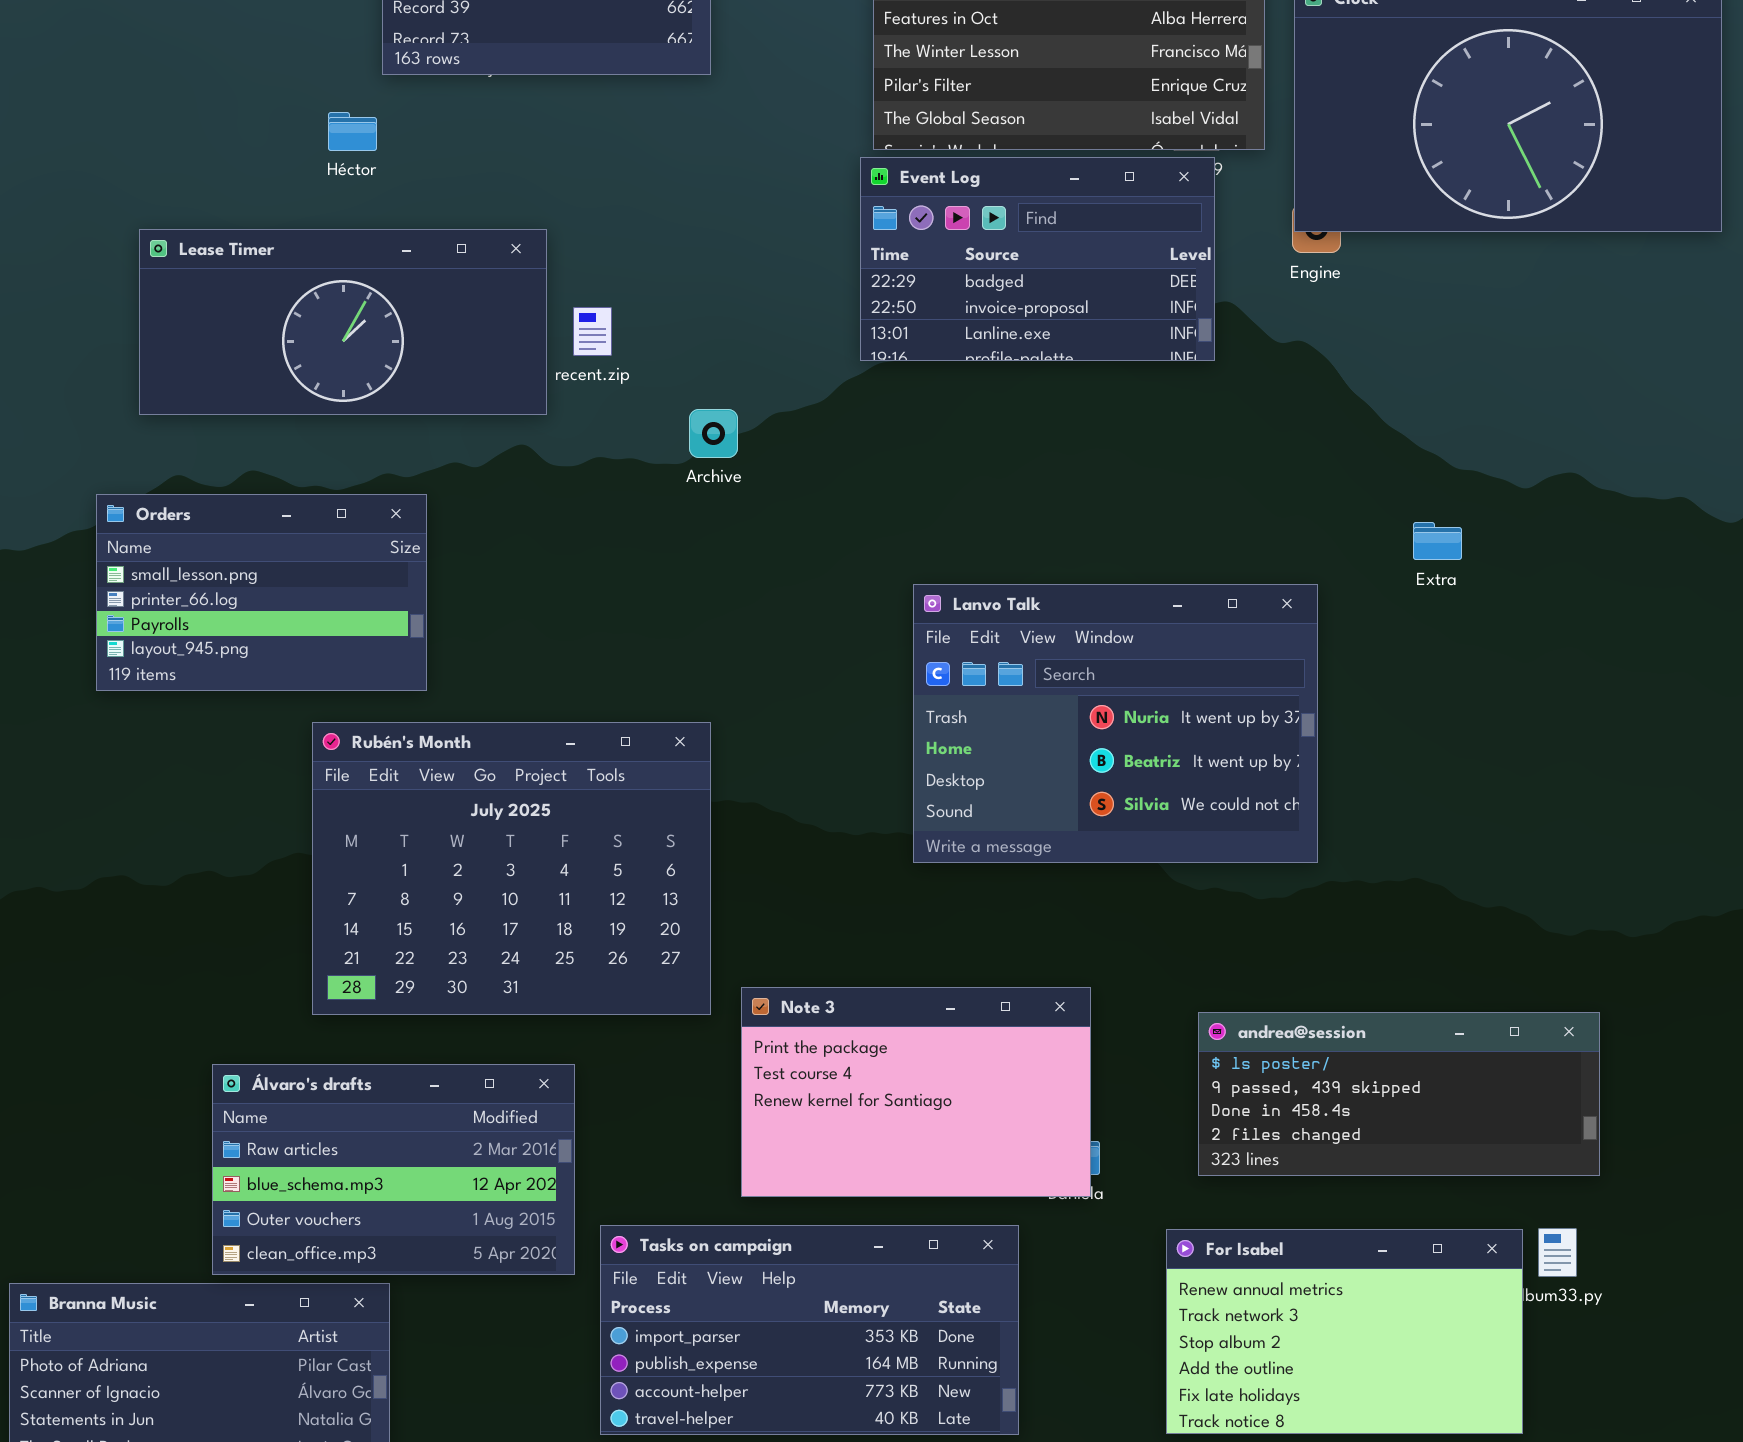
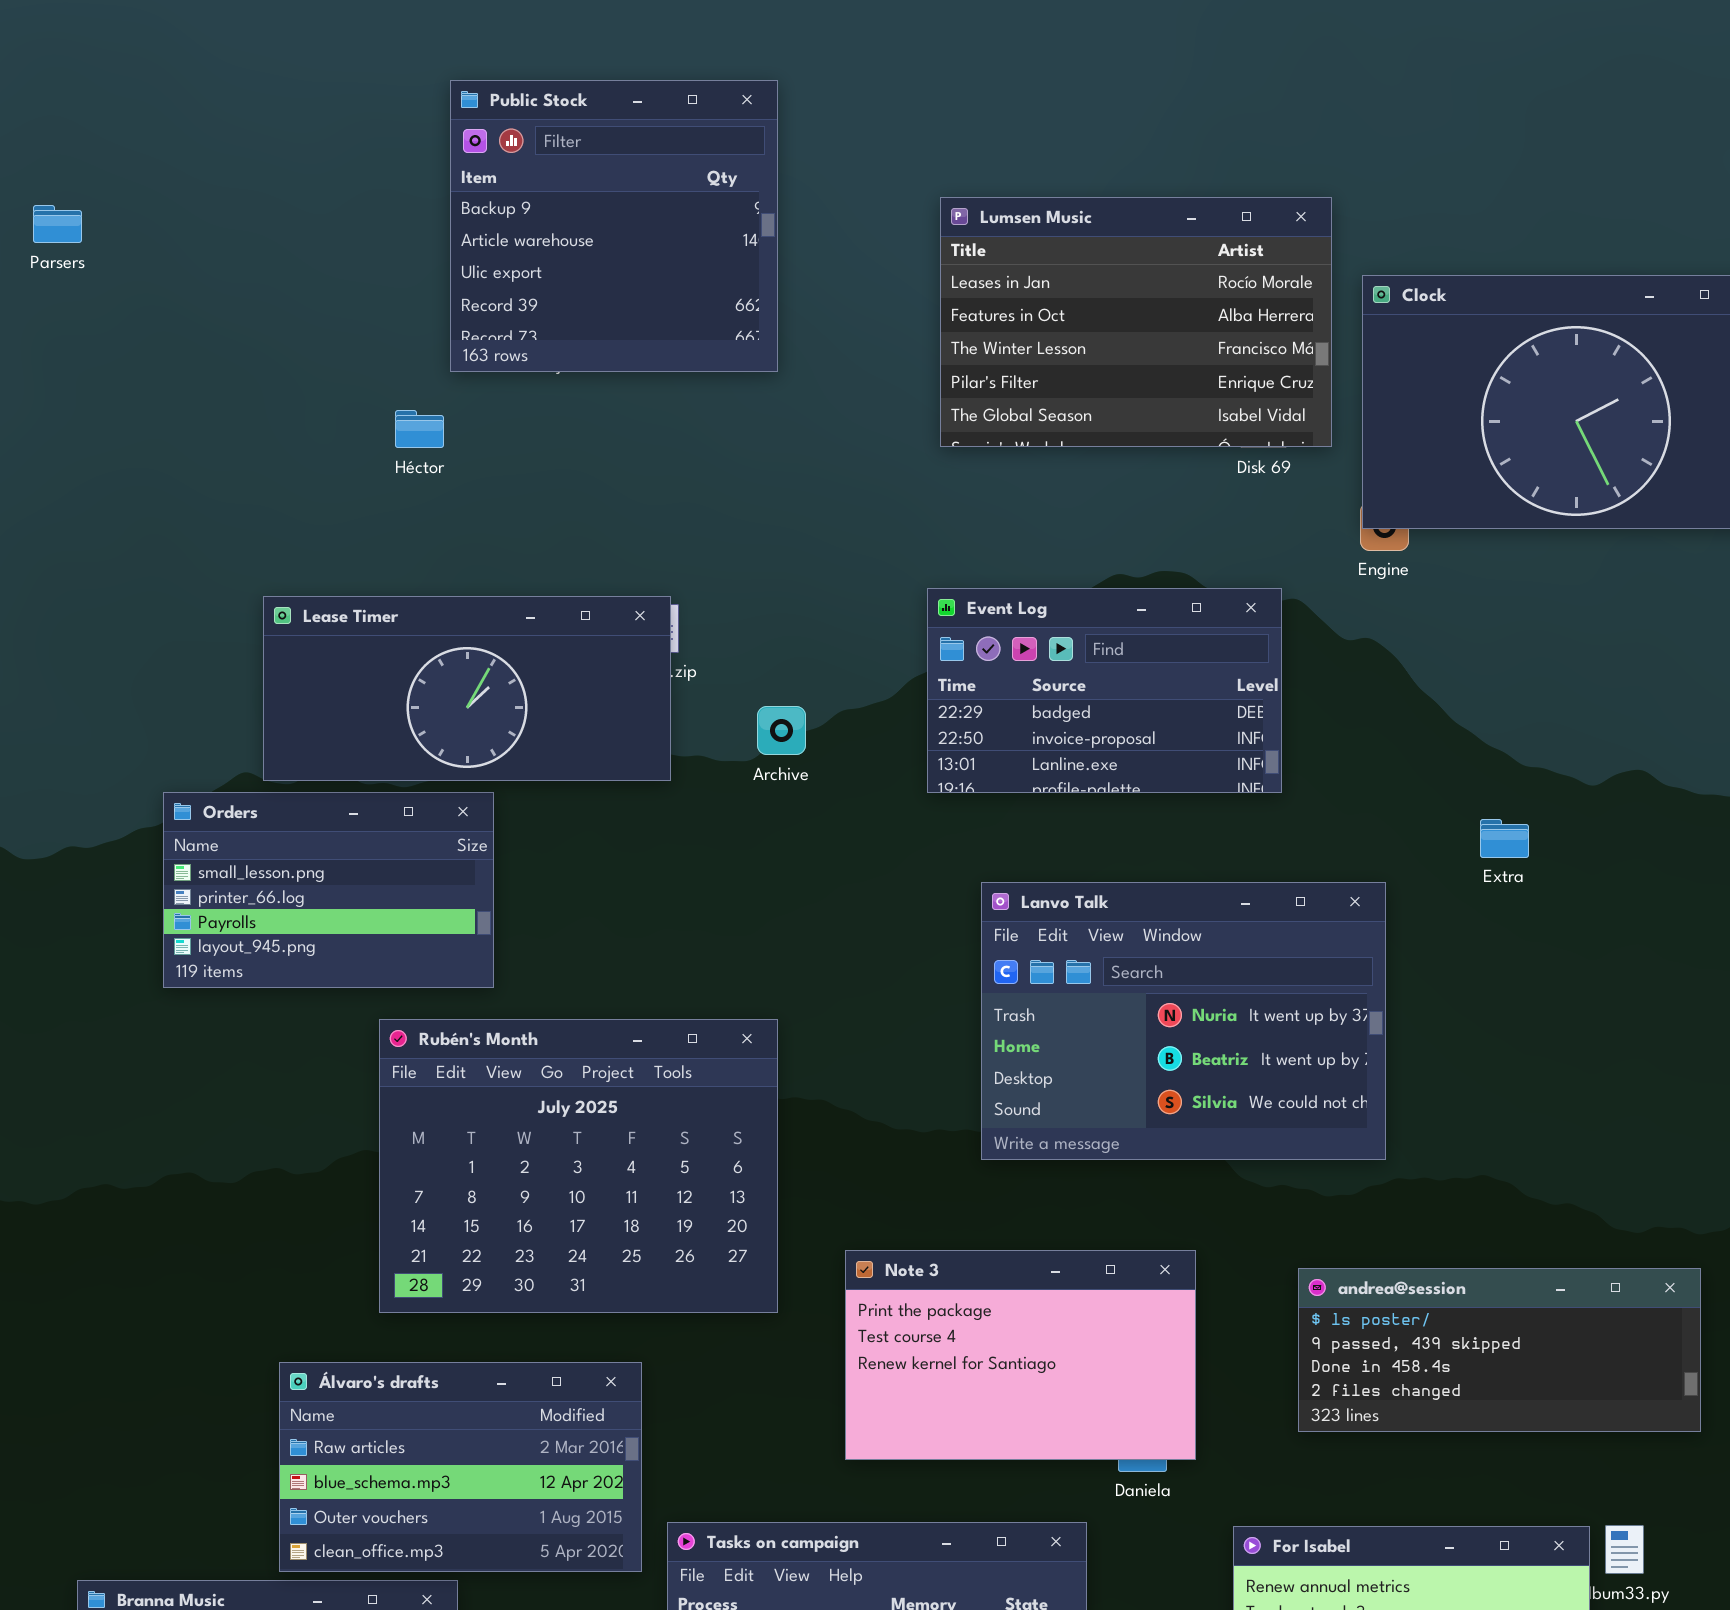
Event Log: [860,157,1215,361] -> [927,588,1282,793], moved
Lease Timer: [139,229,547,415] -> [263,596,671,781], moved
Note 3: [741,987,1091,1197] -> [845,1250,1196,1460], moved
andrea@session: [1198,1012,1600,1176] -> [1298,1268,1701,1432], moved

